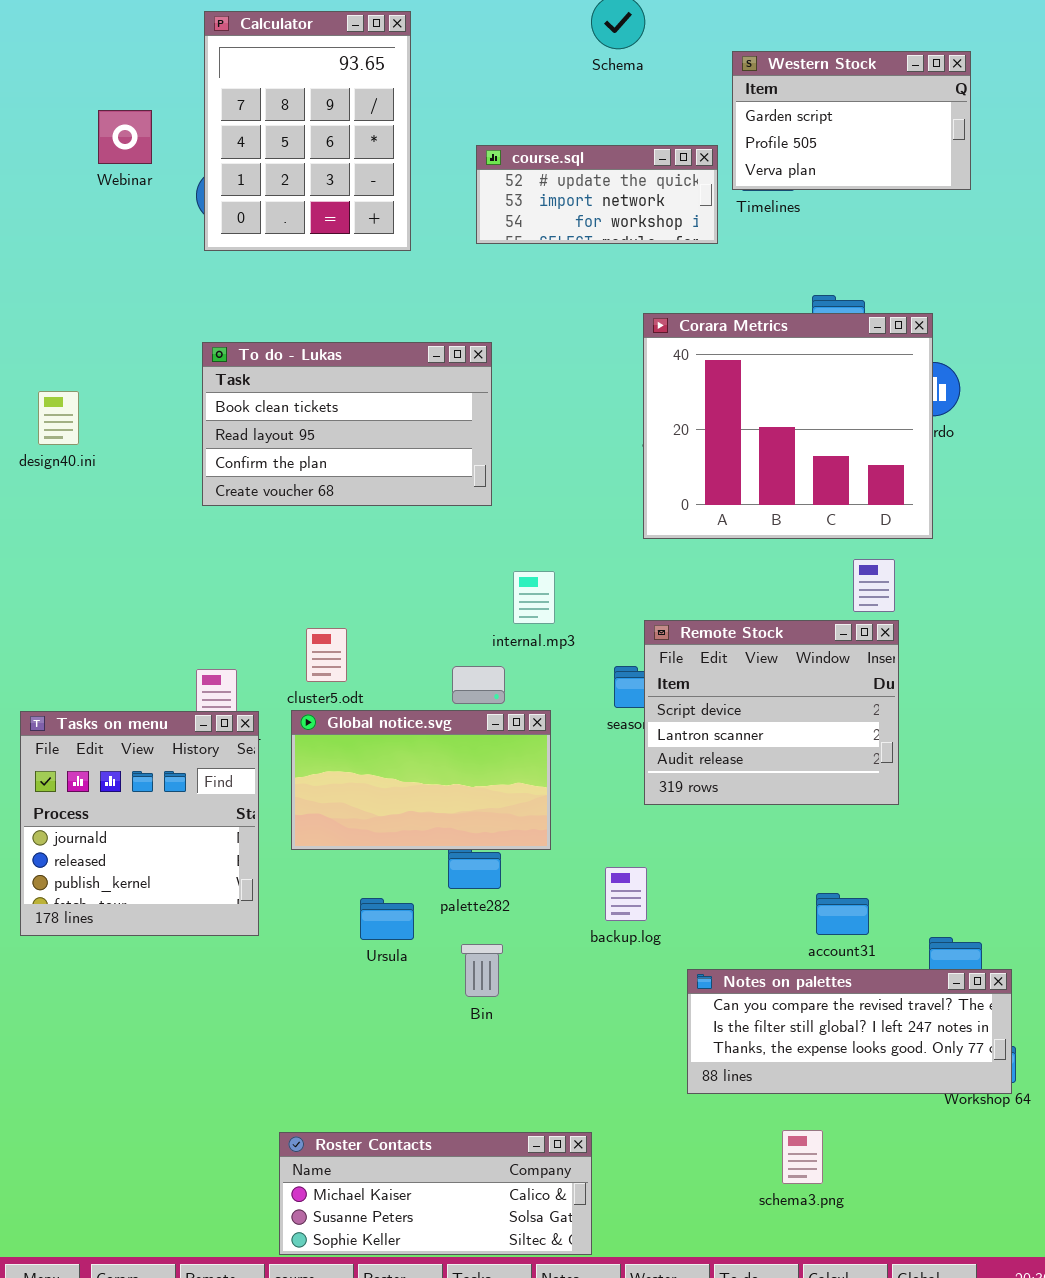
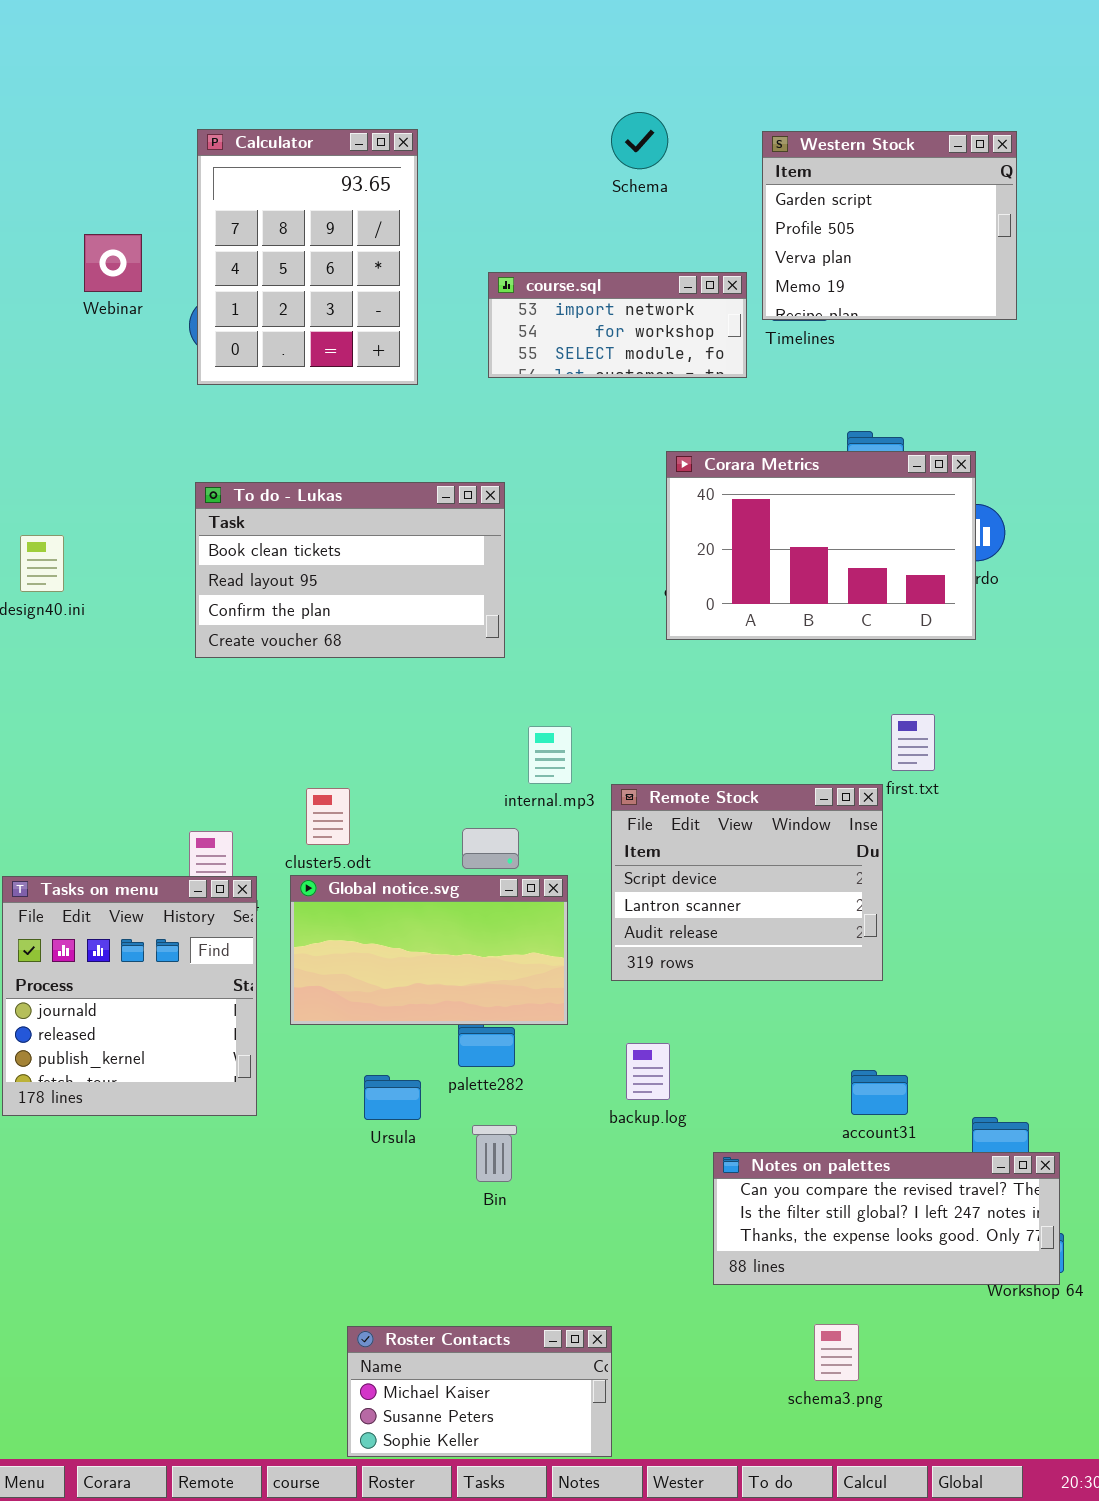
Western Stock: [732,51,971,190] -> [762,131,1017,320], resized
course.sql: [476,145,718,244] -> [488,272,747,378], scrolled down 1 row
Corara Metrics: [643,313,933,539] -> [666,451,976,640], resized
Remote Stock: [644,620,899,805] -> [611,784,883,981], moved
Roster Contacts: [279,1132,592,1255] -> [347,1326,612,1457], resized

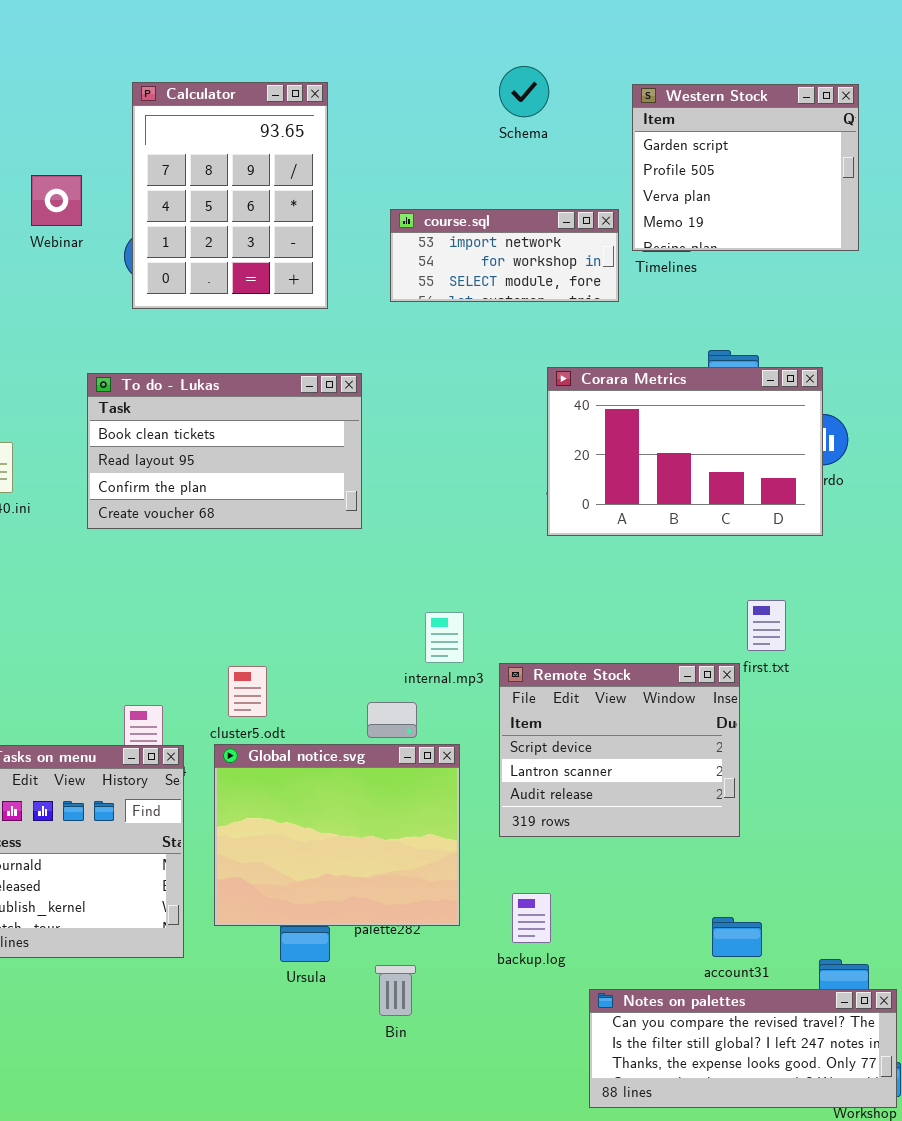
To do - Lukas: [195,482,505,658] -> [87,373,362,529], moved
Global notice.svg: [290,875,568,1025] -> [214,744,460,926], resized

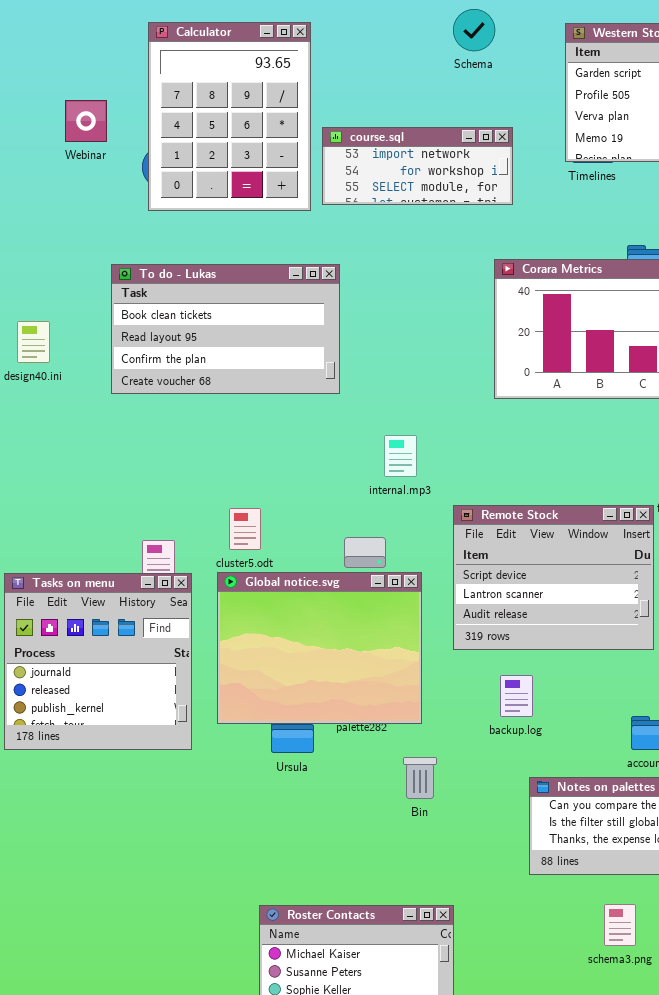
course.sql: [390,209,619,302] -> [322,127,513,205], moved
internal.mp3: [425,612,464,663] -> [384,435,417,477], moved
backup.log: [512,893,551,943] -> [500,675,533,717], moved
Bin: [375,965,416,1016] -> [403,757,437,799], moved

